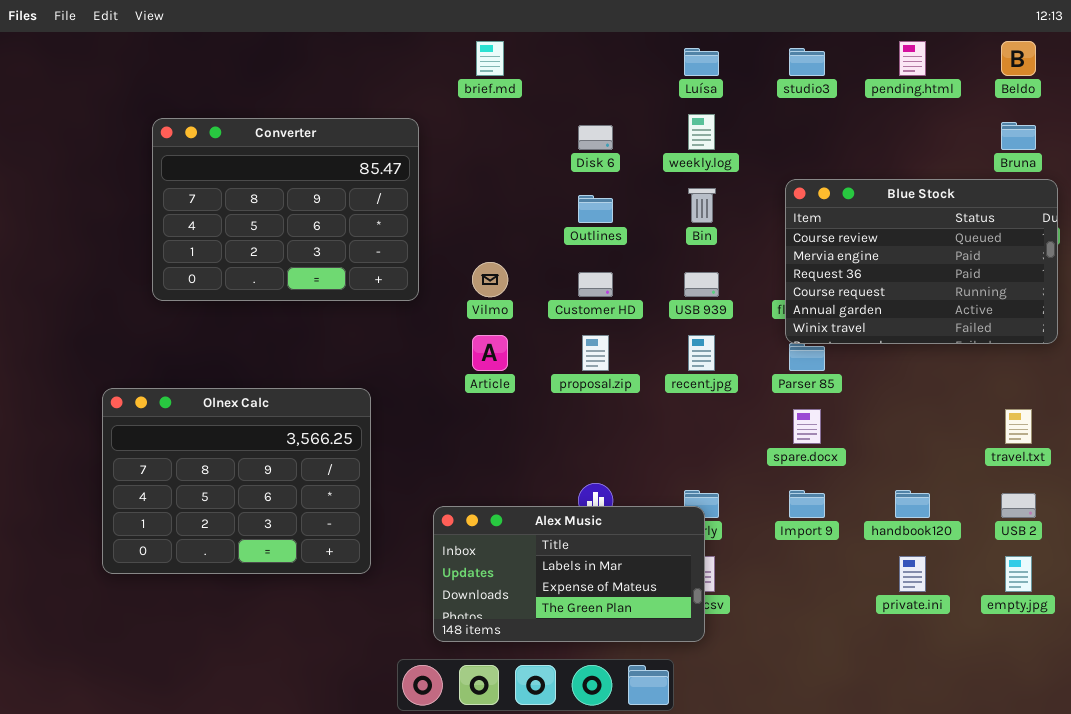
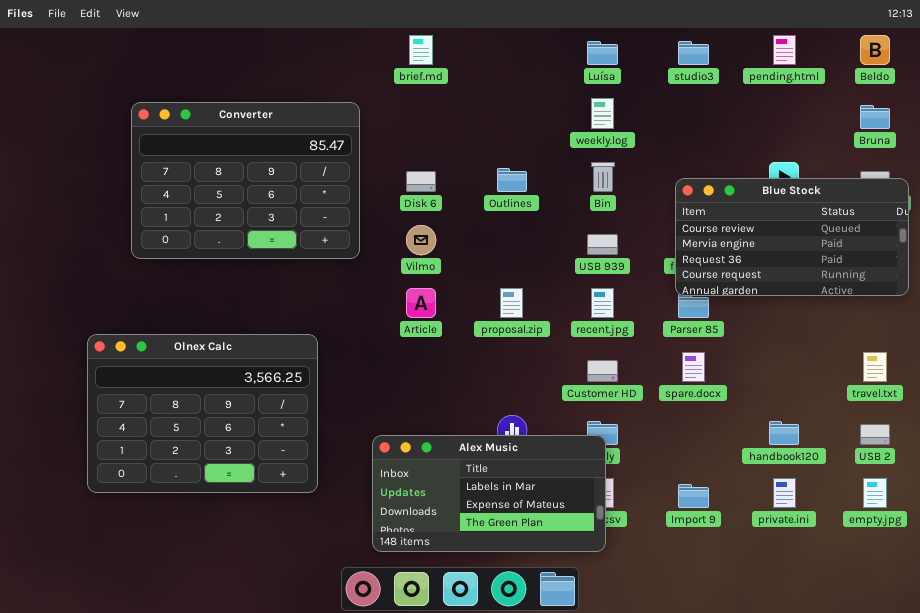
Disk 6: [578,125,613,150] -> [406,171,436,192], moved
Blue Stock: [785,179,1058,344] -> [675,178,909,296], resized
Customer HD: [578,272,613,297] -> [587,360,618,382], moved
Import 9: [789,490,825,518] -> [678,484,709,508], moved

